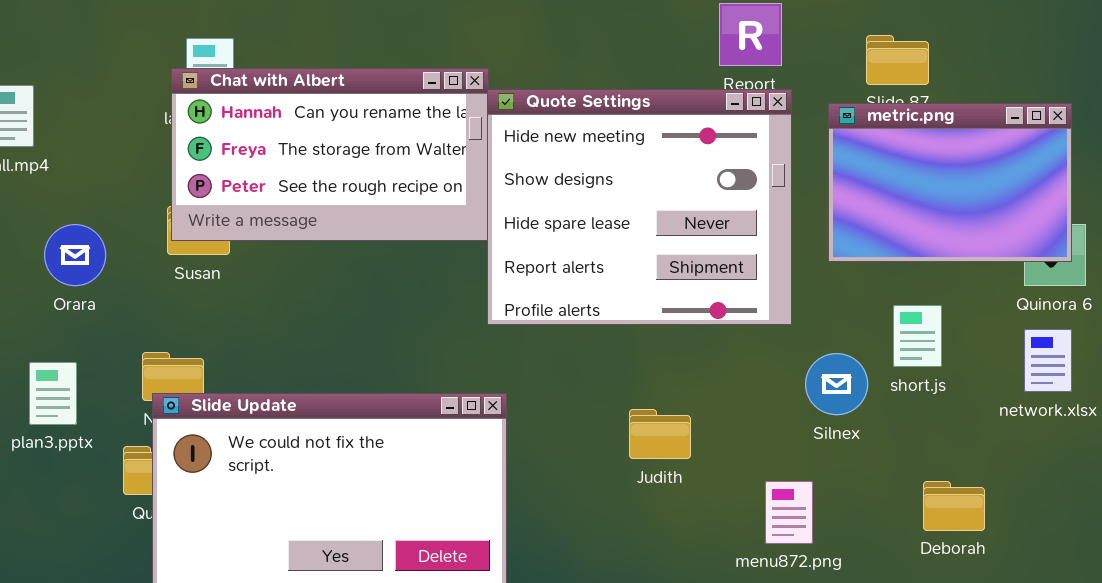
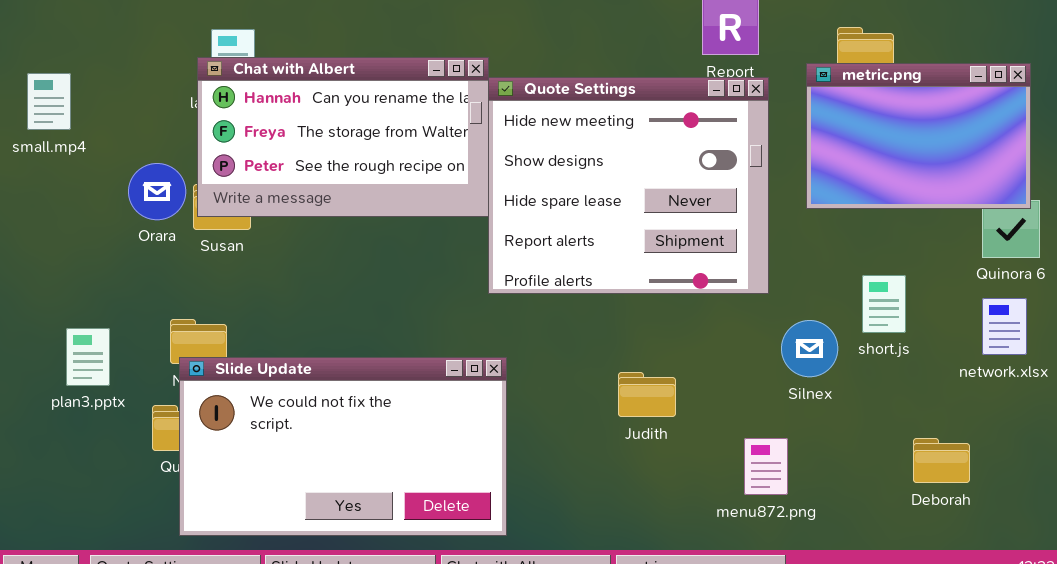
metric.png: [828,103,1072,262] -> [806,63,1031,209], moved
Orara: [44,224,106,286] -> [128,163,186,220], moved
Deborah: [923,481,985,531] -> [913,438,970,483], moved

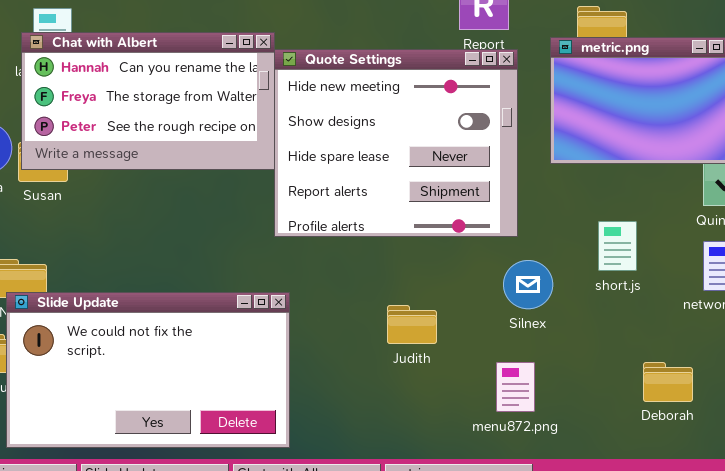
Silnex: [781,320,838,377] -> [503,260,553,309], moved

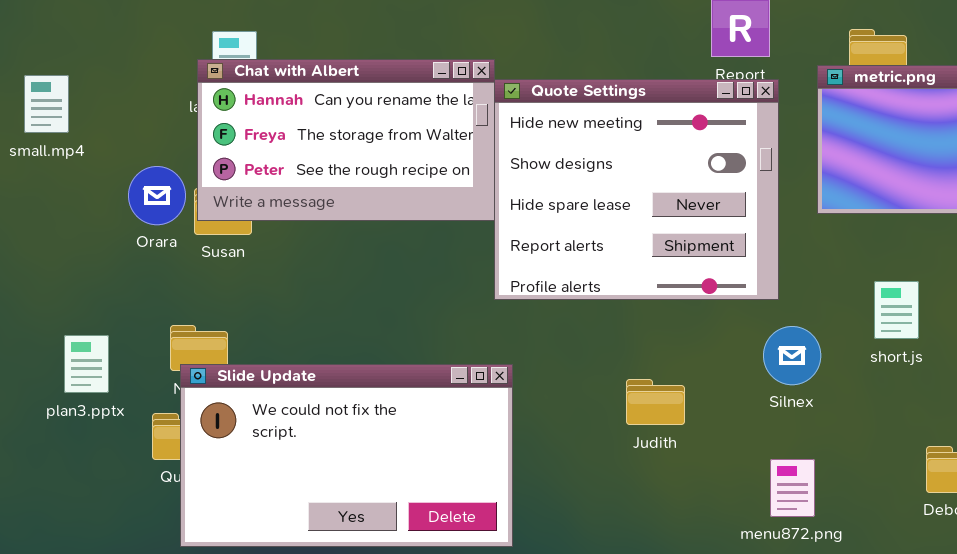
menu872.png: [496,362,535,412] -> [770,459,815,517], moved

